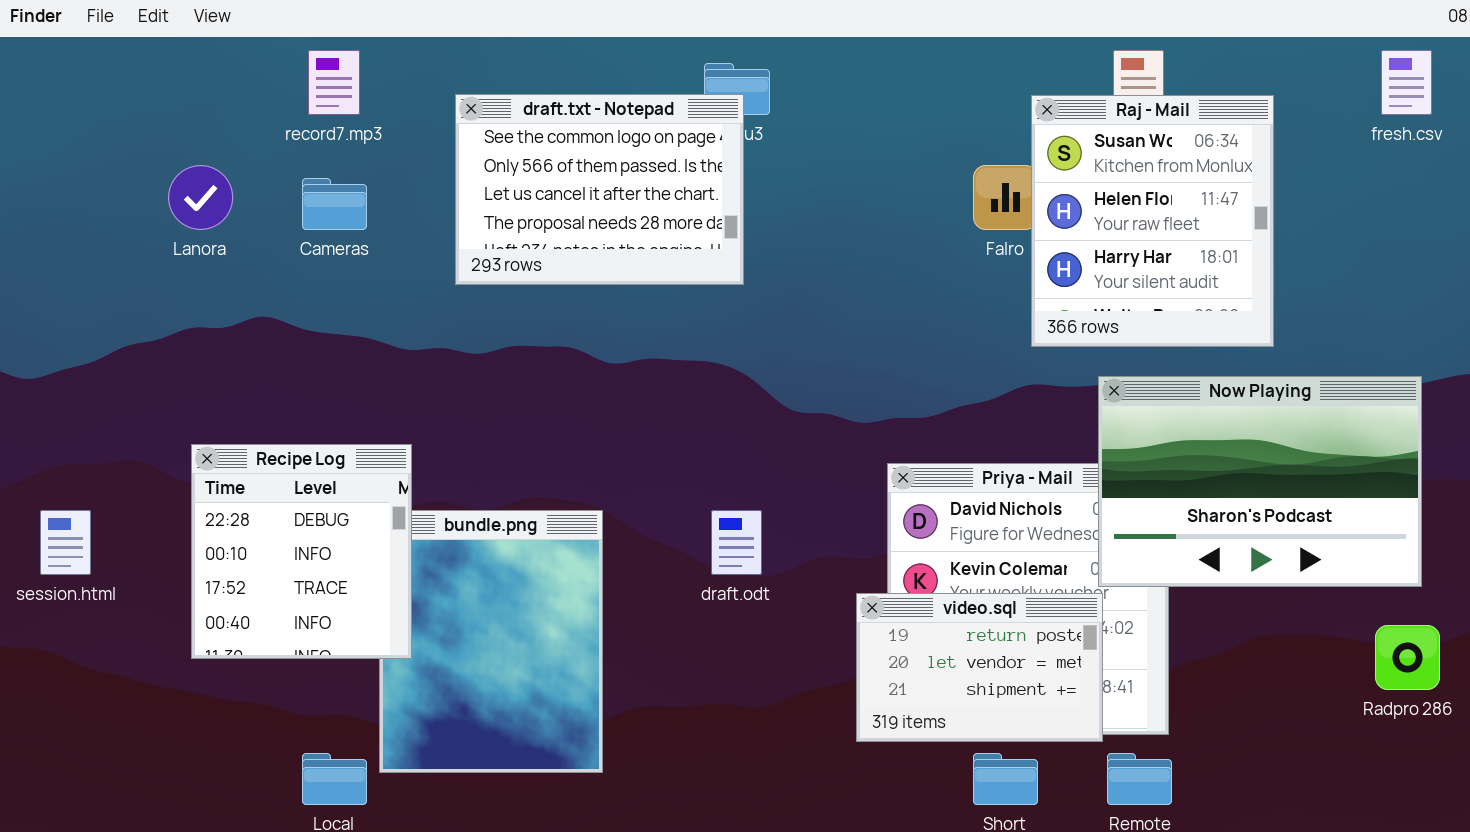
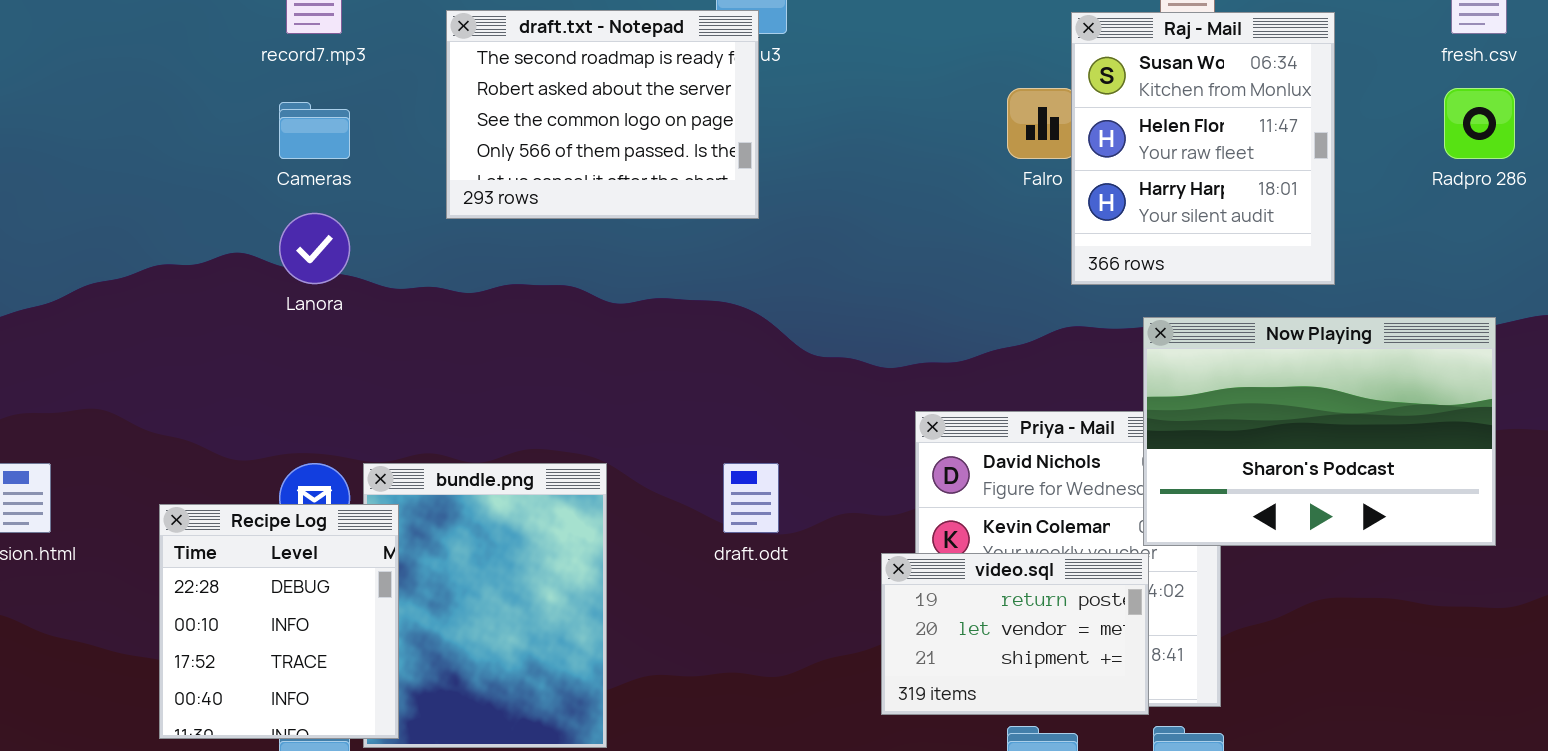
draft.txt - Notepad: [455,94,744,285] -> [446,10,759,219], scrolled up 2 rows
Lanora: [168,165,233,230] -> [279,213,350,284], moved
Recipe Log: [191,444,412,659] -> [159,504,399,739], moved
Radpro 286: [1375,625,1440,690] -> [1444,88,1515,159], moved

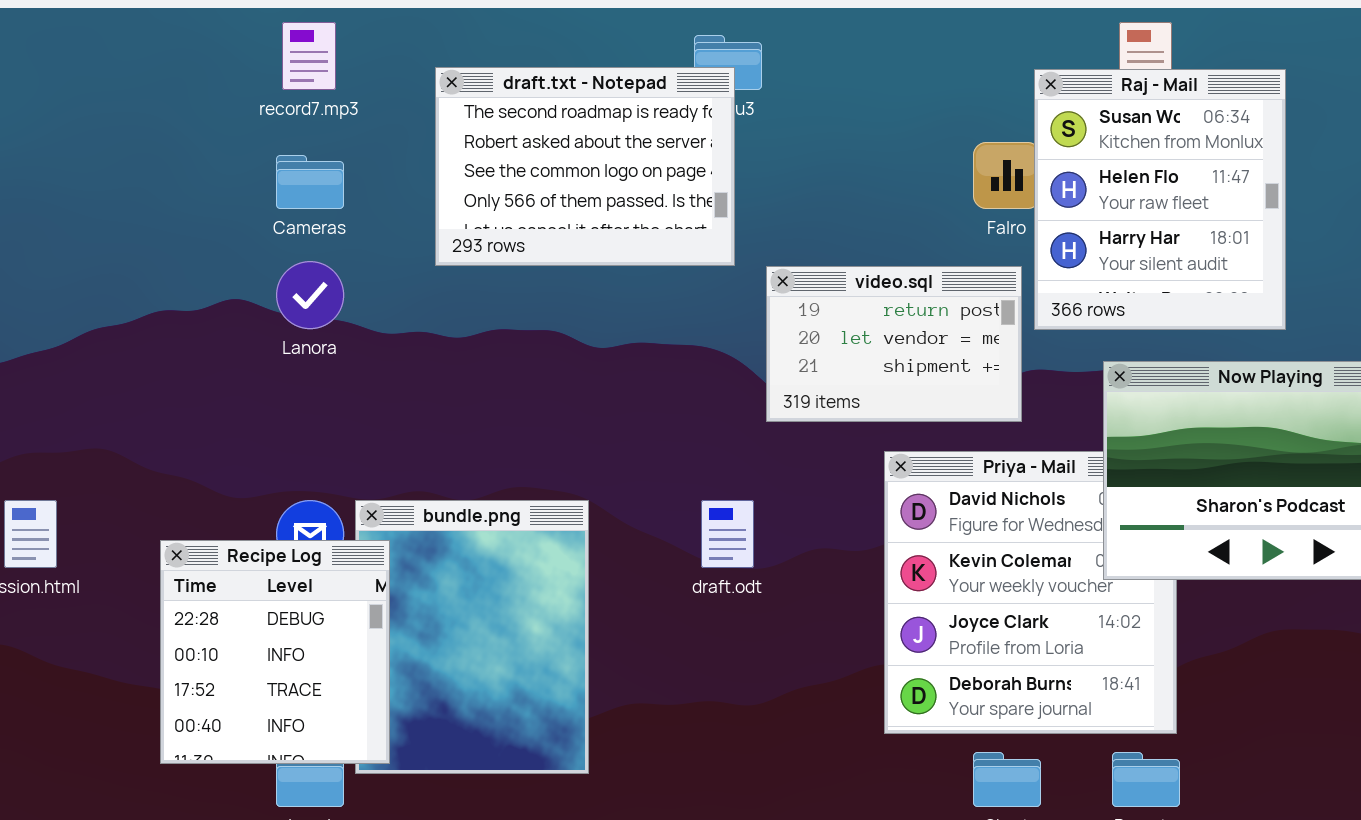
video.sql: [881,553,1149,715] -> [766,266,1022,422], moved

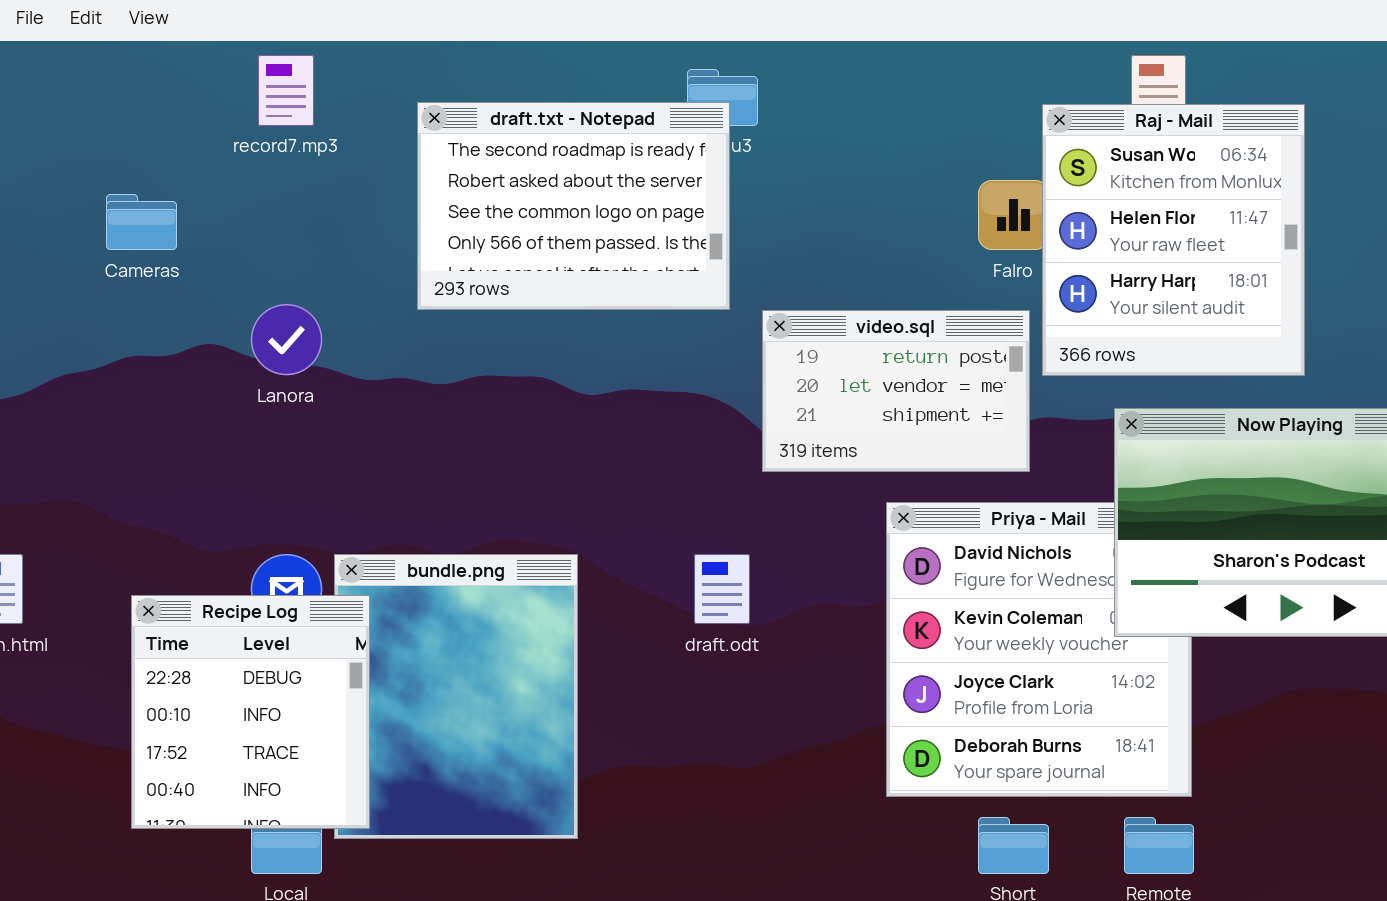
Cameras: [276,155,344,209] -> [106,194,177,250], moved

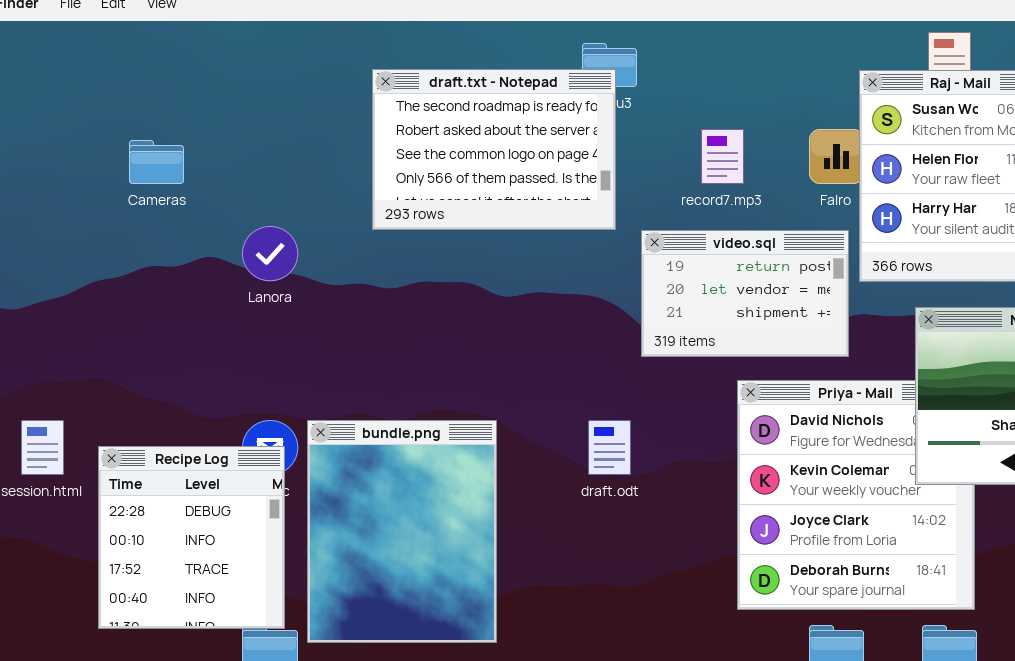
record7.mp3: [258,55,314,126] -> [701,129,744,184], moved
Recipe Log: [131,595,370,829] -> [98,446,285,629], moved

